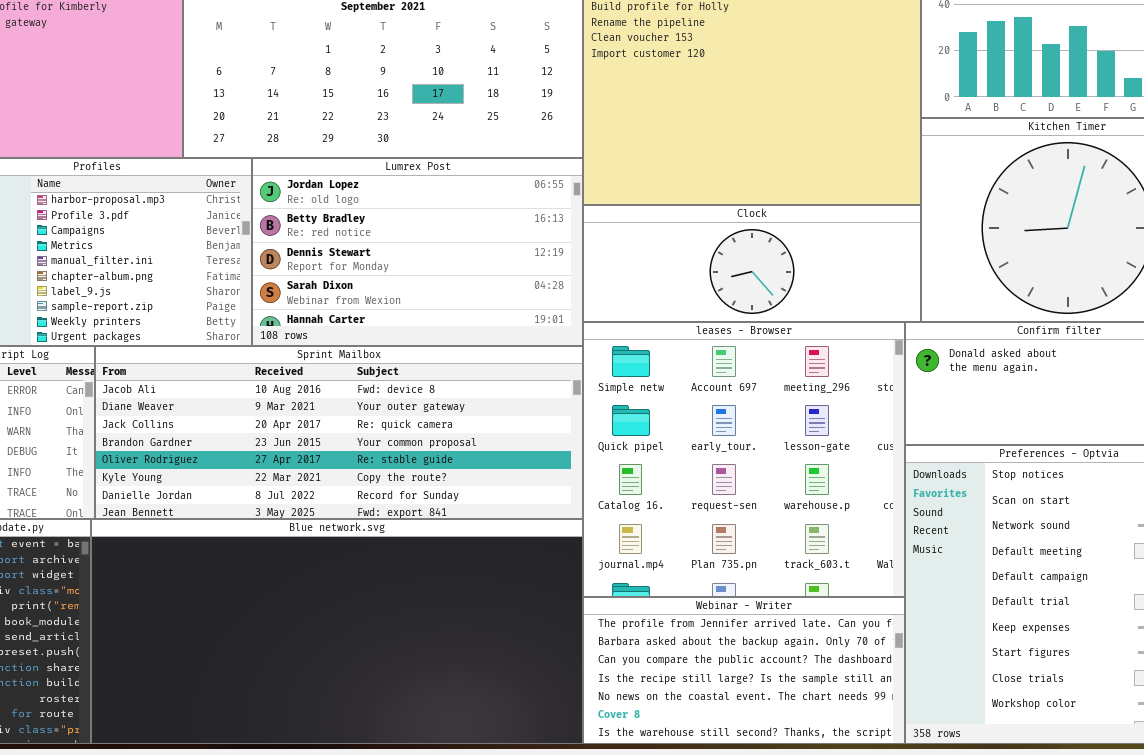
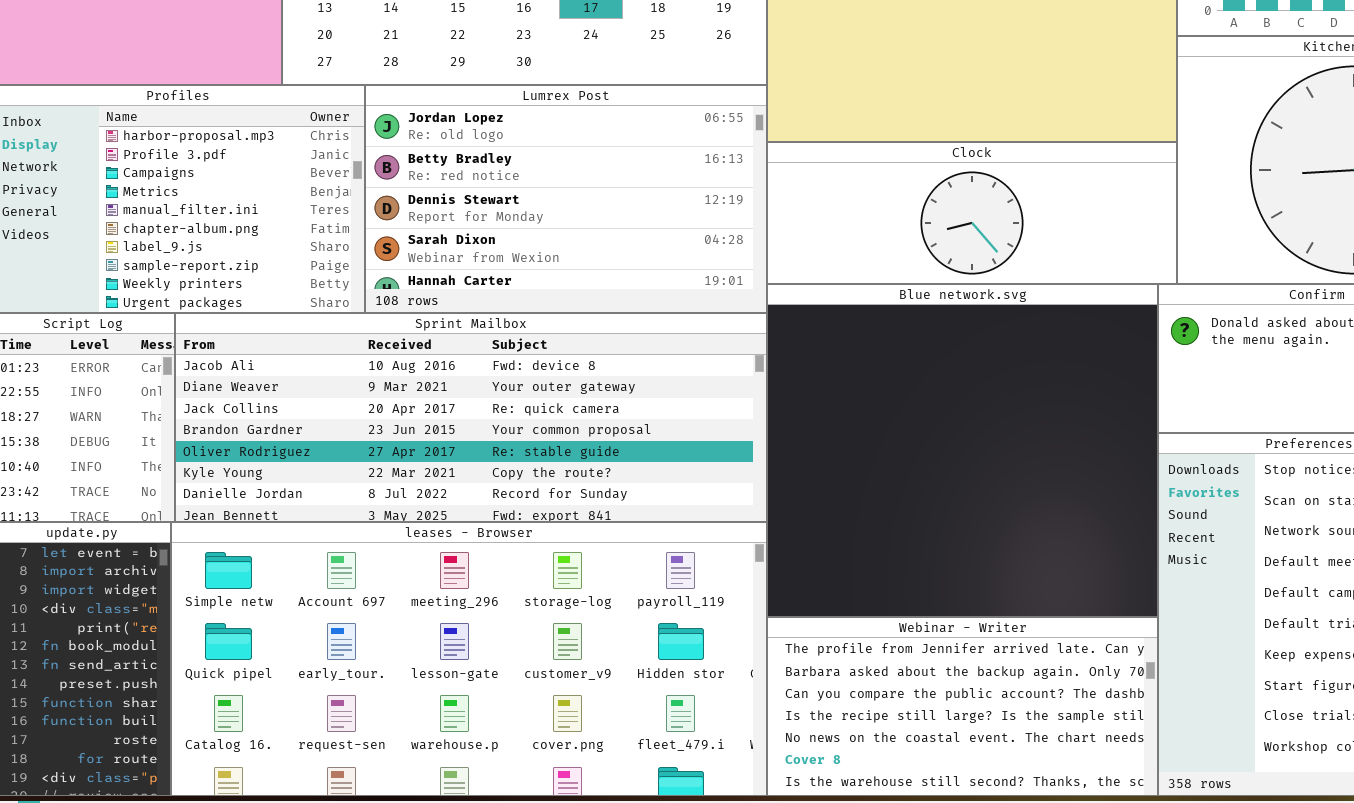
leases - Browser: [583,322,905,597] -> [171,522,767,796], moved, resized
Blue network.svg: [91,519,583,744] -> [767,284,1158,617], moved, resized

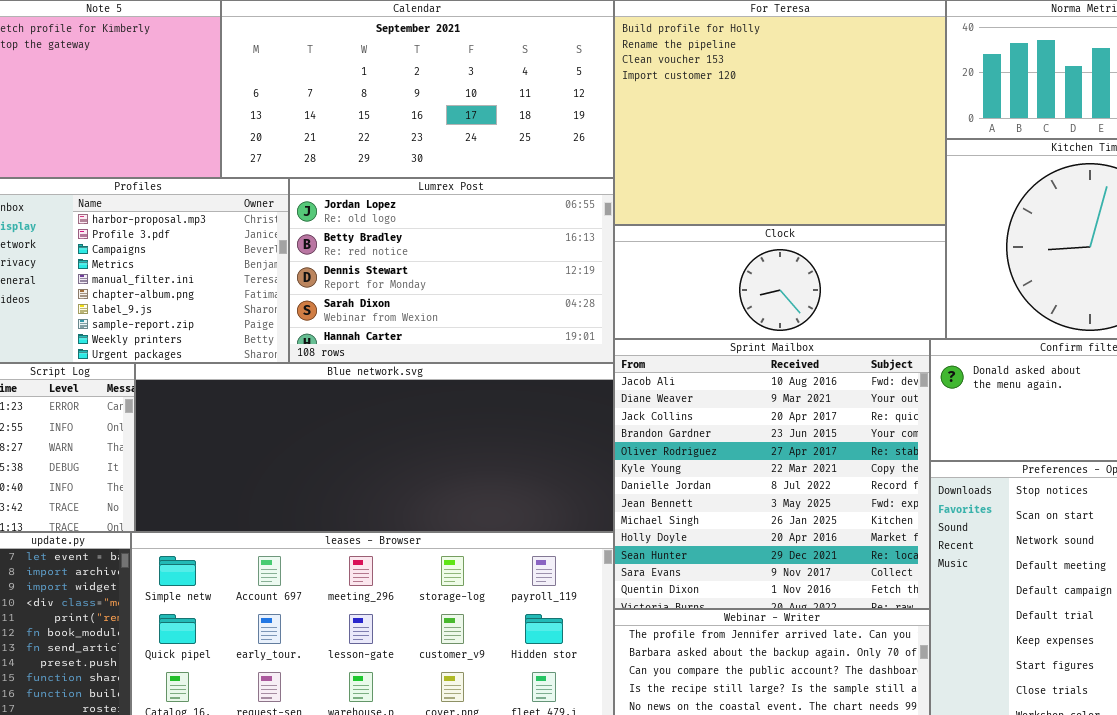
Blue network.svg: [767,284,1158,617] -> [135,363,614,532], moved, resized
Sprint Mailbox: [175,313,767,522] -> [614,339,930,609], moved, resized

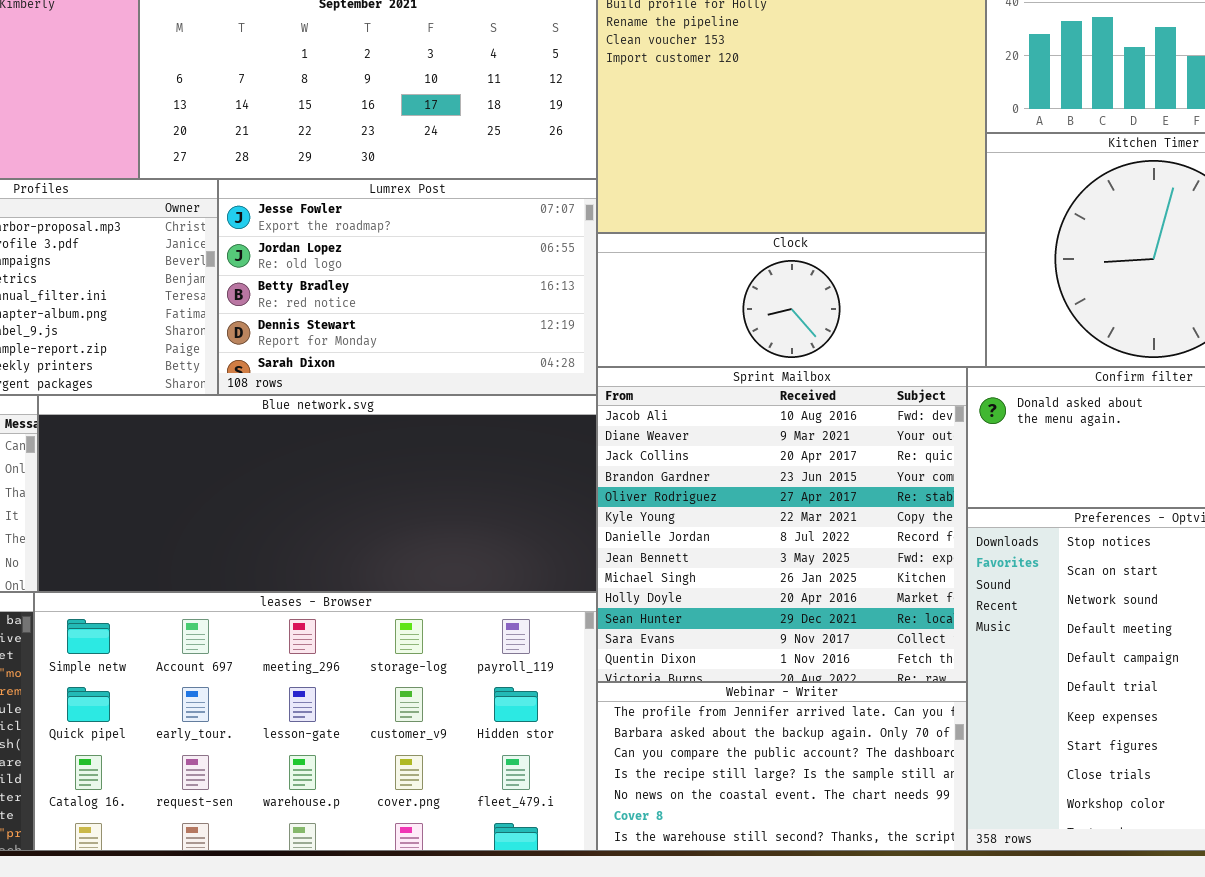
Lumrex Post: [289,178,614,363] -> [218,179,597,395], scrolled up 1 row

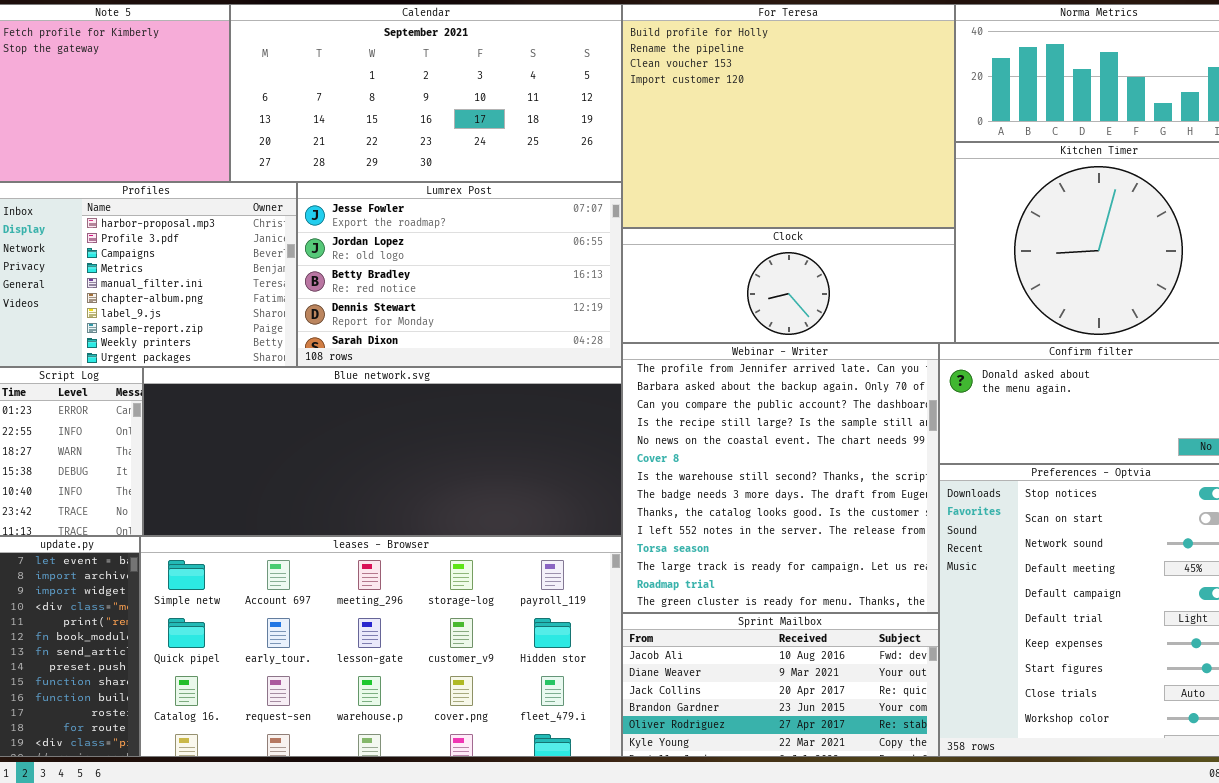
Sprint Mailbox: [597,367,967,682] -> [622,613,939,757], moved, resized
Webinar - Writer: [597,682,967,851] -> [622,343,939,613], moved, resized

